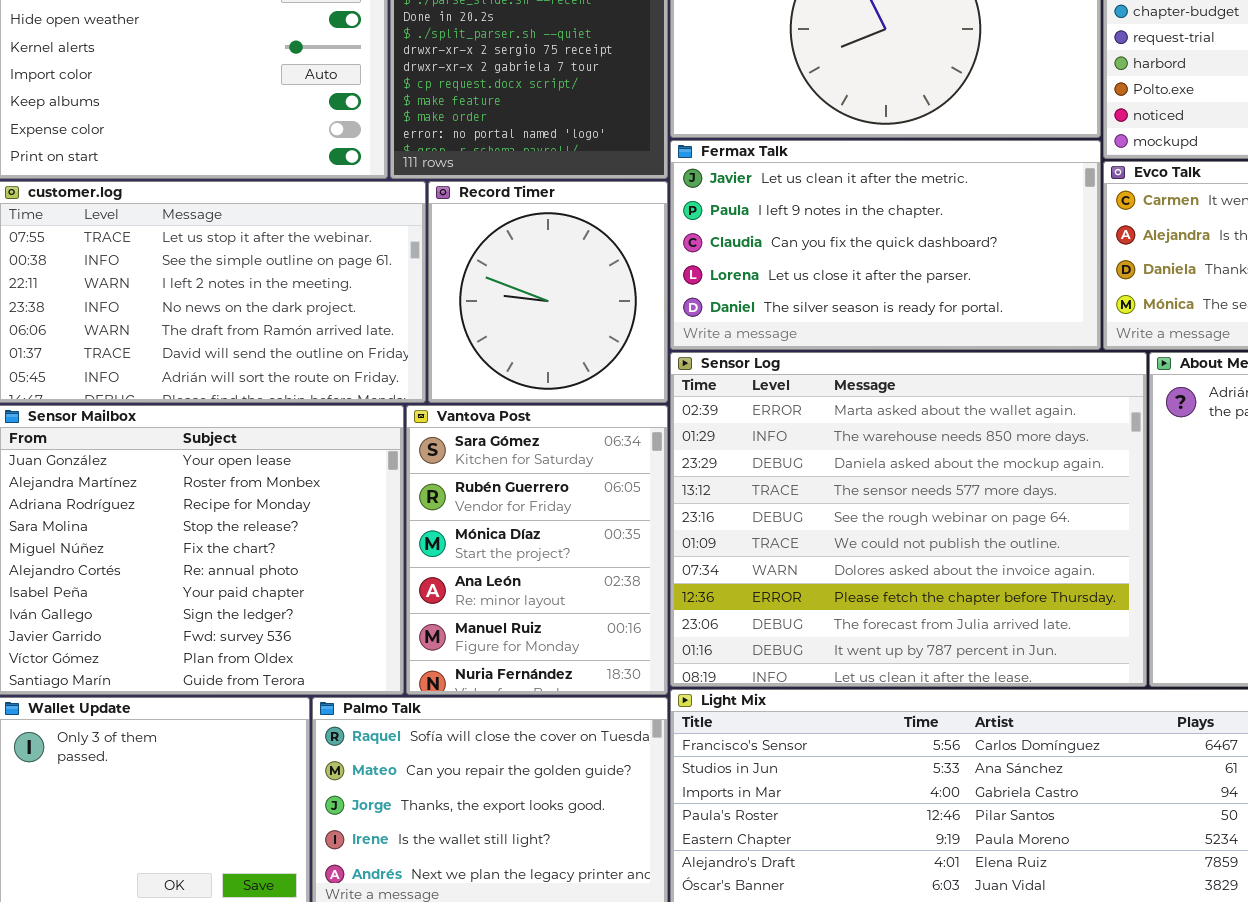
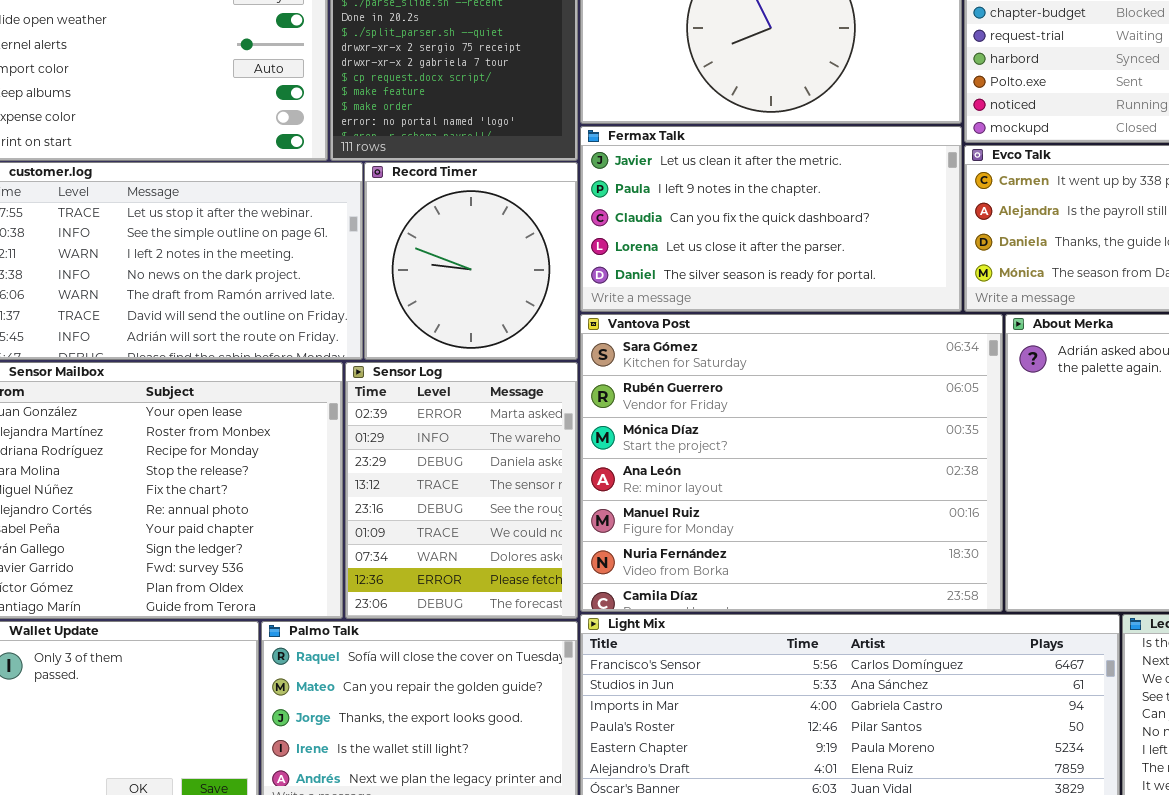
Sensor Log: [670,352,1147,687] -> [345,362,578,619], moved, resized
Vantova Post: [406,405,668,695] -> [580,314,1003,612], moved, resized

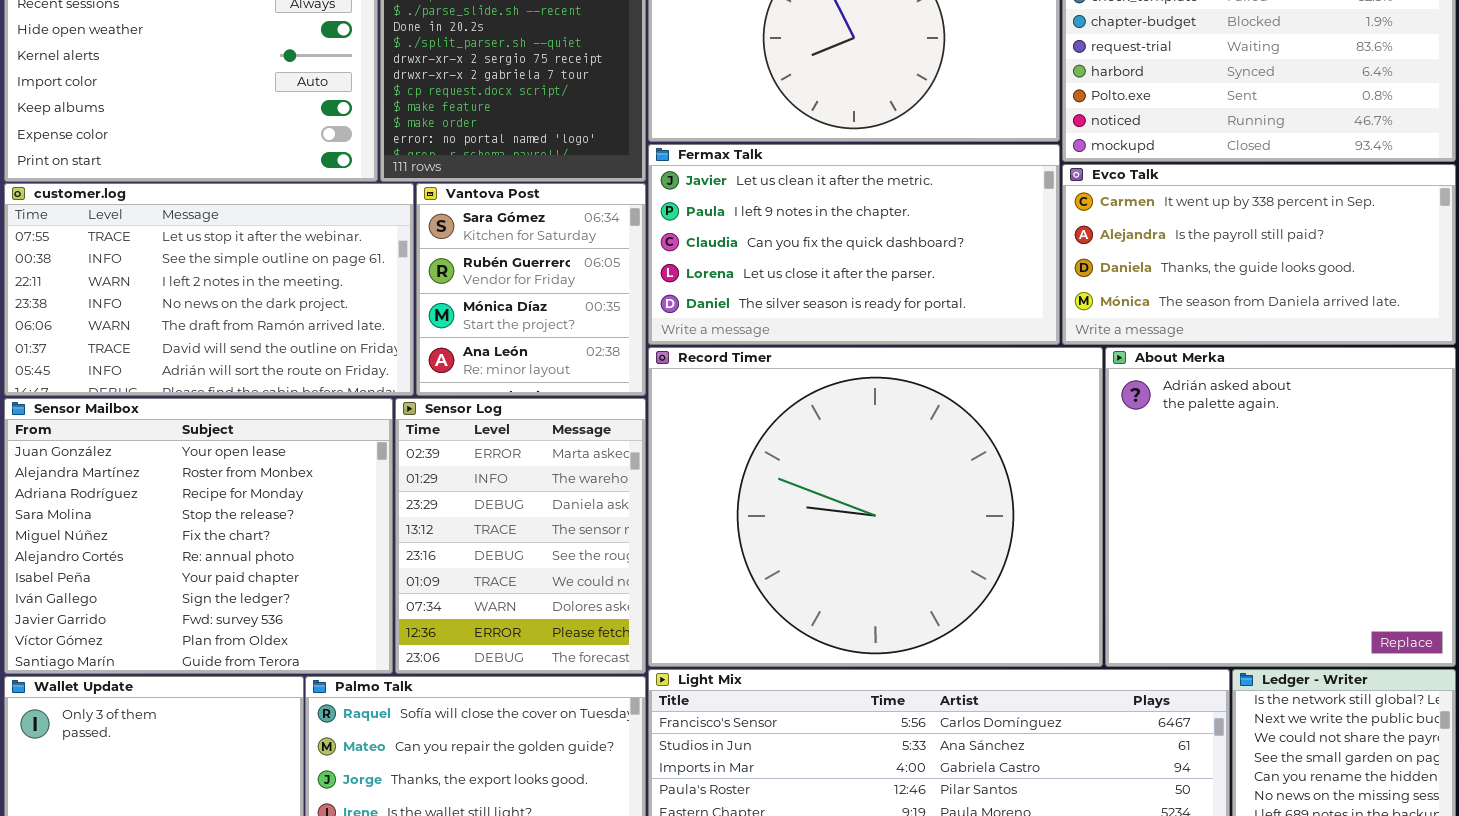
Record Timer: [364,162,578,360] -> [648,347,1103,667], moved, resized
Vantova Post: [580,314,1003,612] -> [416,183,646,396], moved, resized

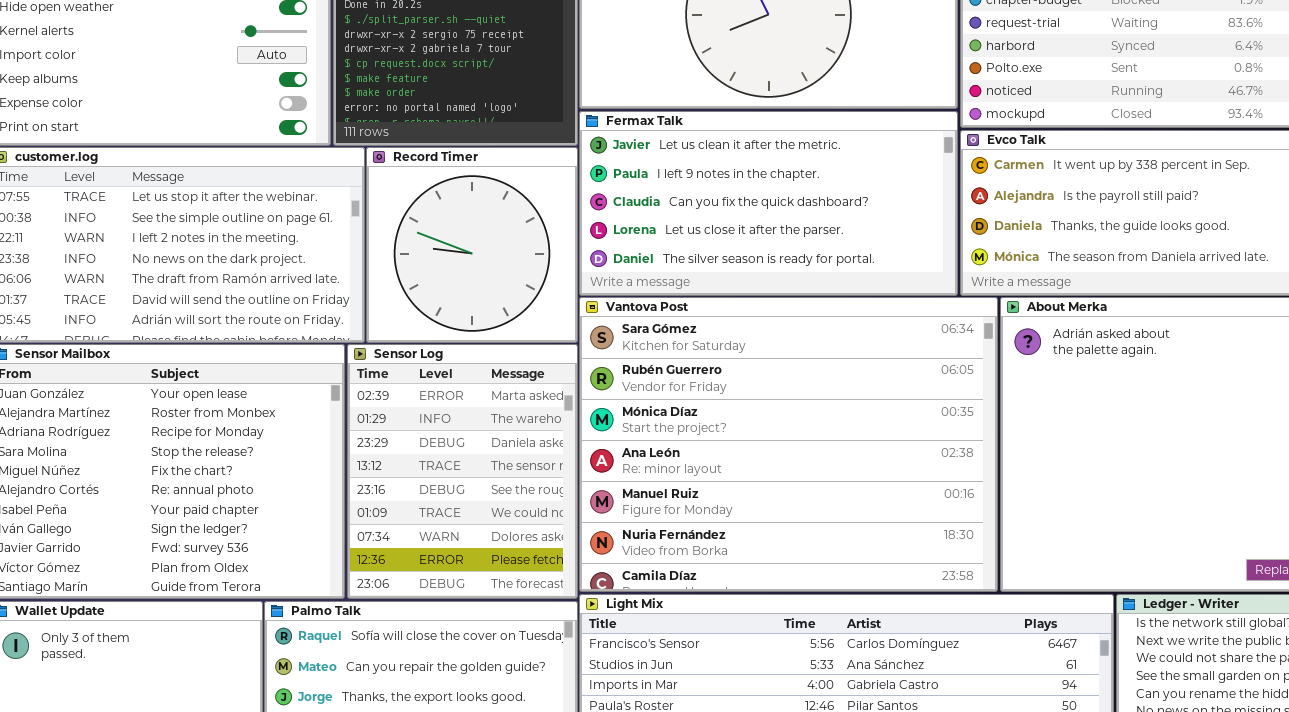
Vantova Post: [416,183,646,396] -> [579,297,998,592], moved, resized
Record Timer: [648,347,1103,667] -> [366,147,578,343], moved, resized

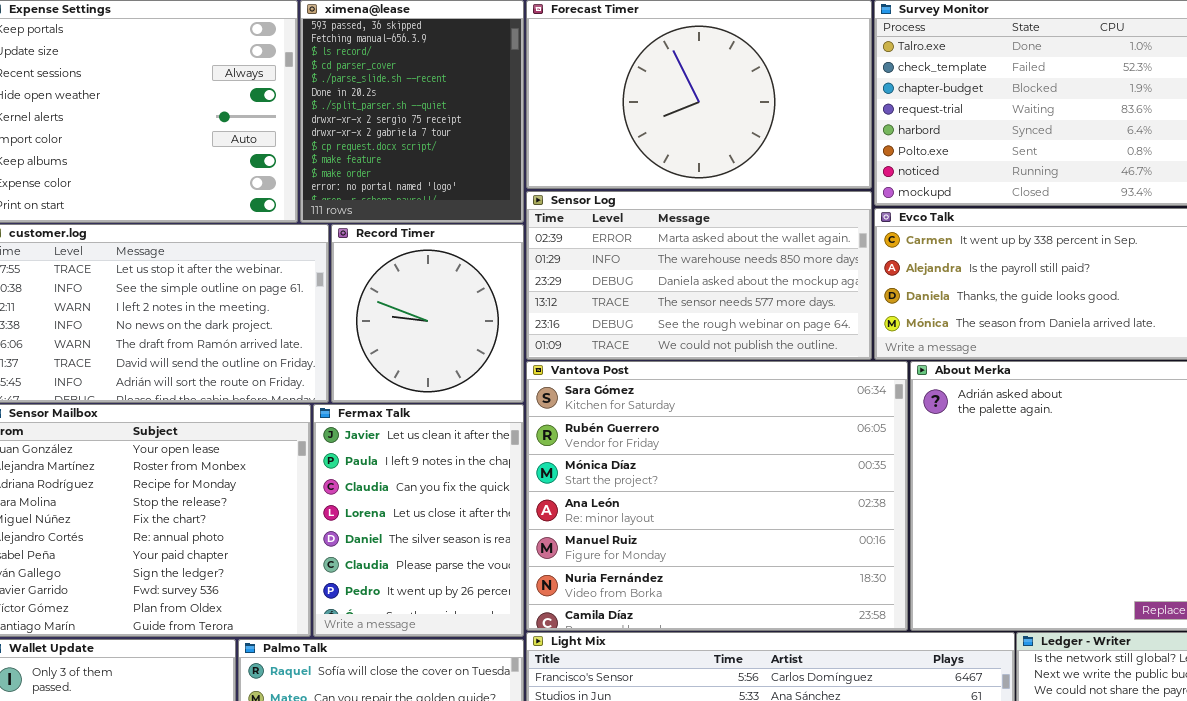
Fermax Talk: [579,111,958,296] -> [313,404,524,637], moved, resized
Sensor Log: [347,344,578,599] -> [526,191,872,360], moved, resized

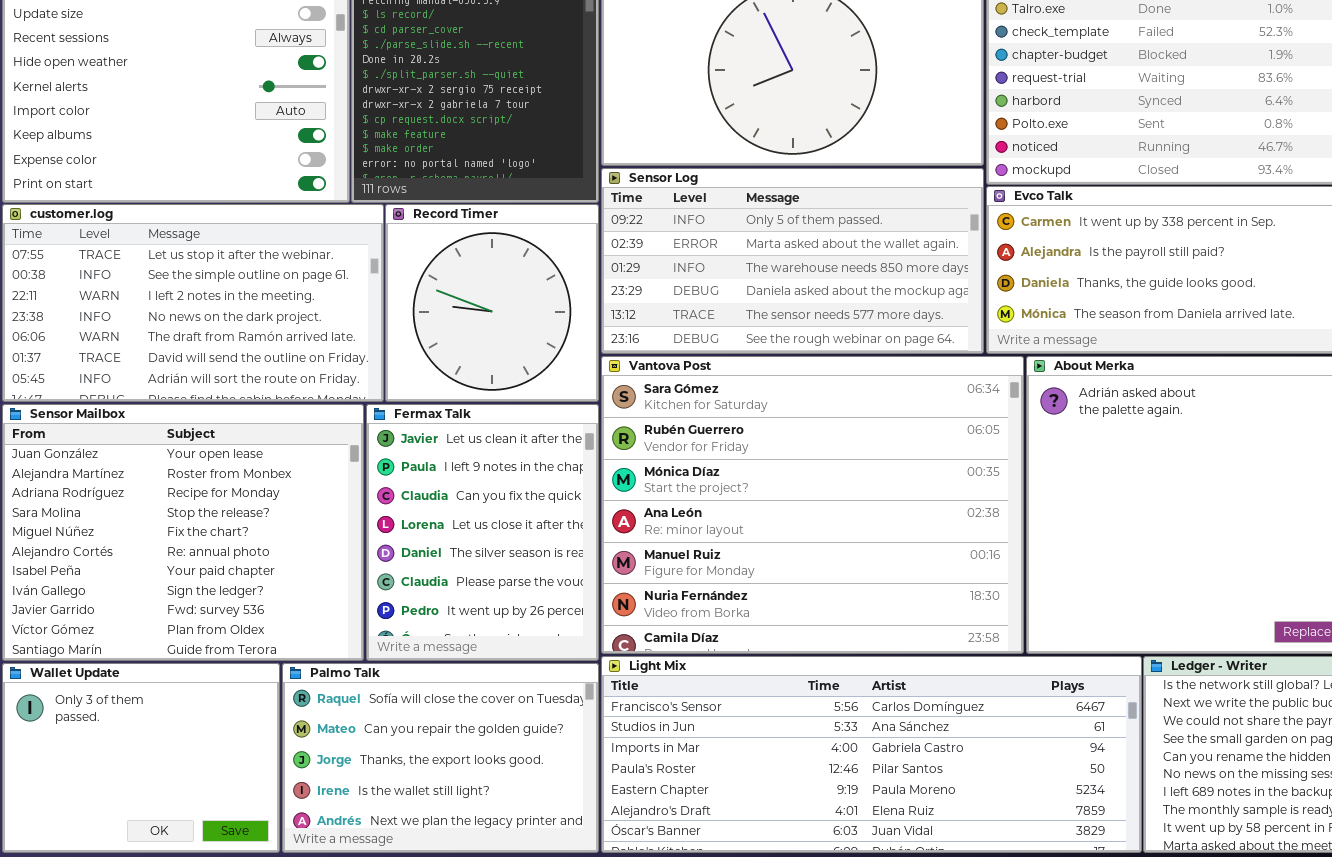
Sensor Log: [526,191,872,360] -> [601,168,984,354], scrolled up 1 row

